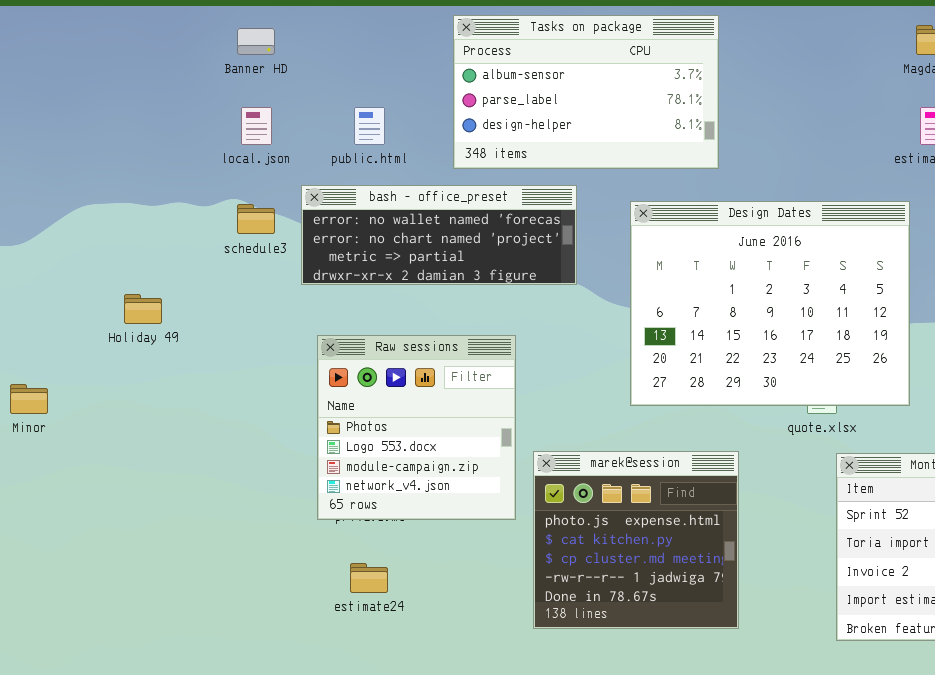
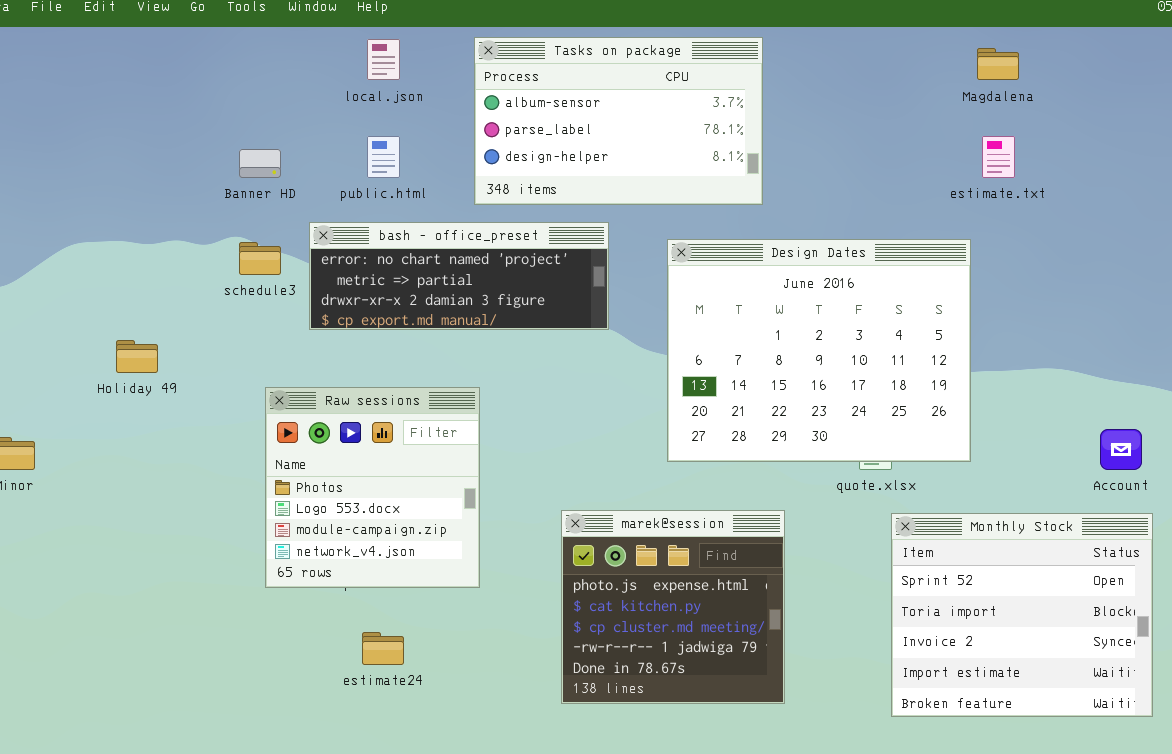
Banner HD: [237,28,275,55] -> [239,149,281,178], moved
local.json: [241,107,272,145] -> [367,39,400,80], moved
bash - office_preset: [301,185,577,285] -> [309,222,609,330], scrolled down 1 row
Raw sessions: [317,335,516,520] -> [265,387,480,588], moved

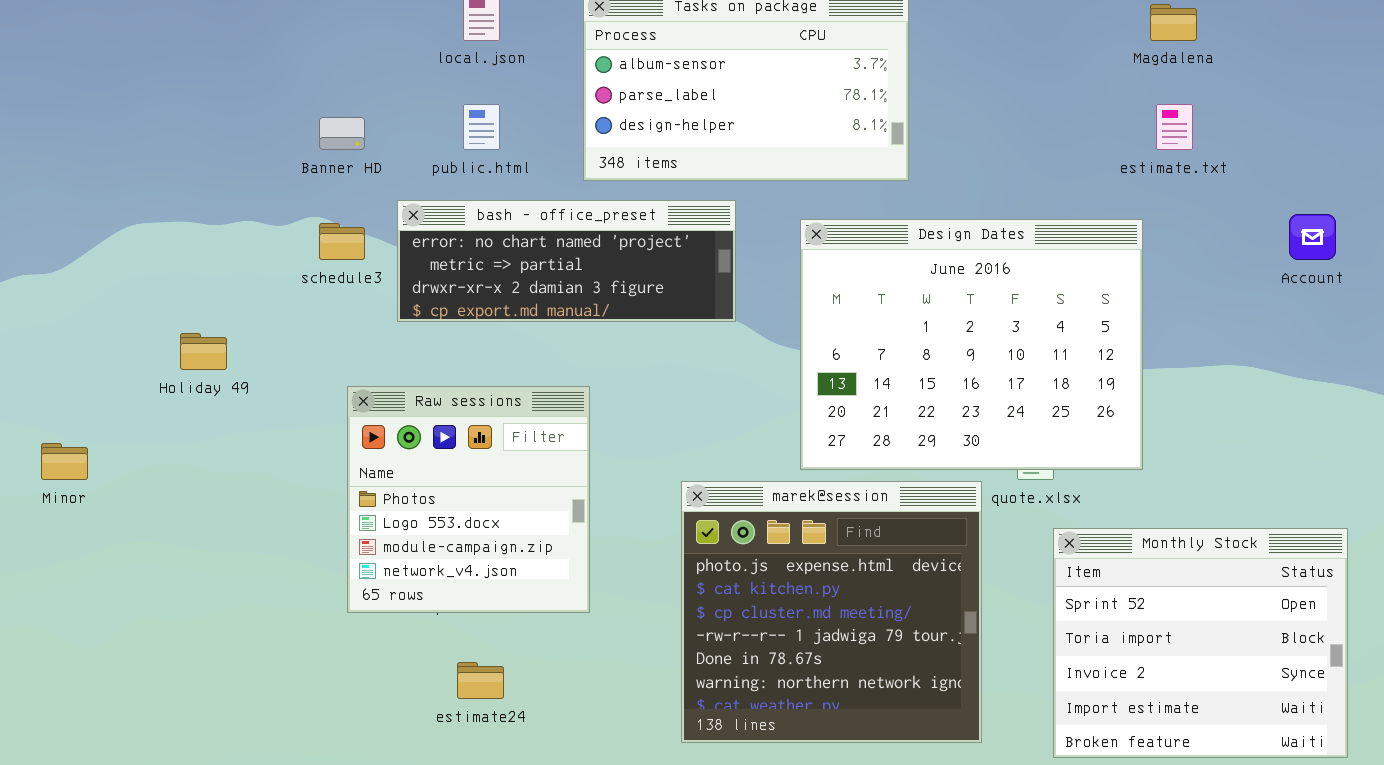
Account: [1100,429,1142,470] -> [1289,214,1336,260], moved
marek@session: [561,510,785,704] -> [681,481,982,743], resized

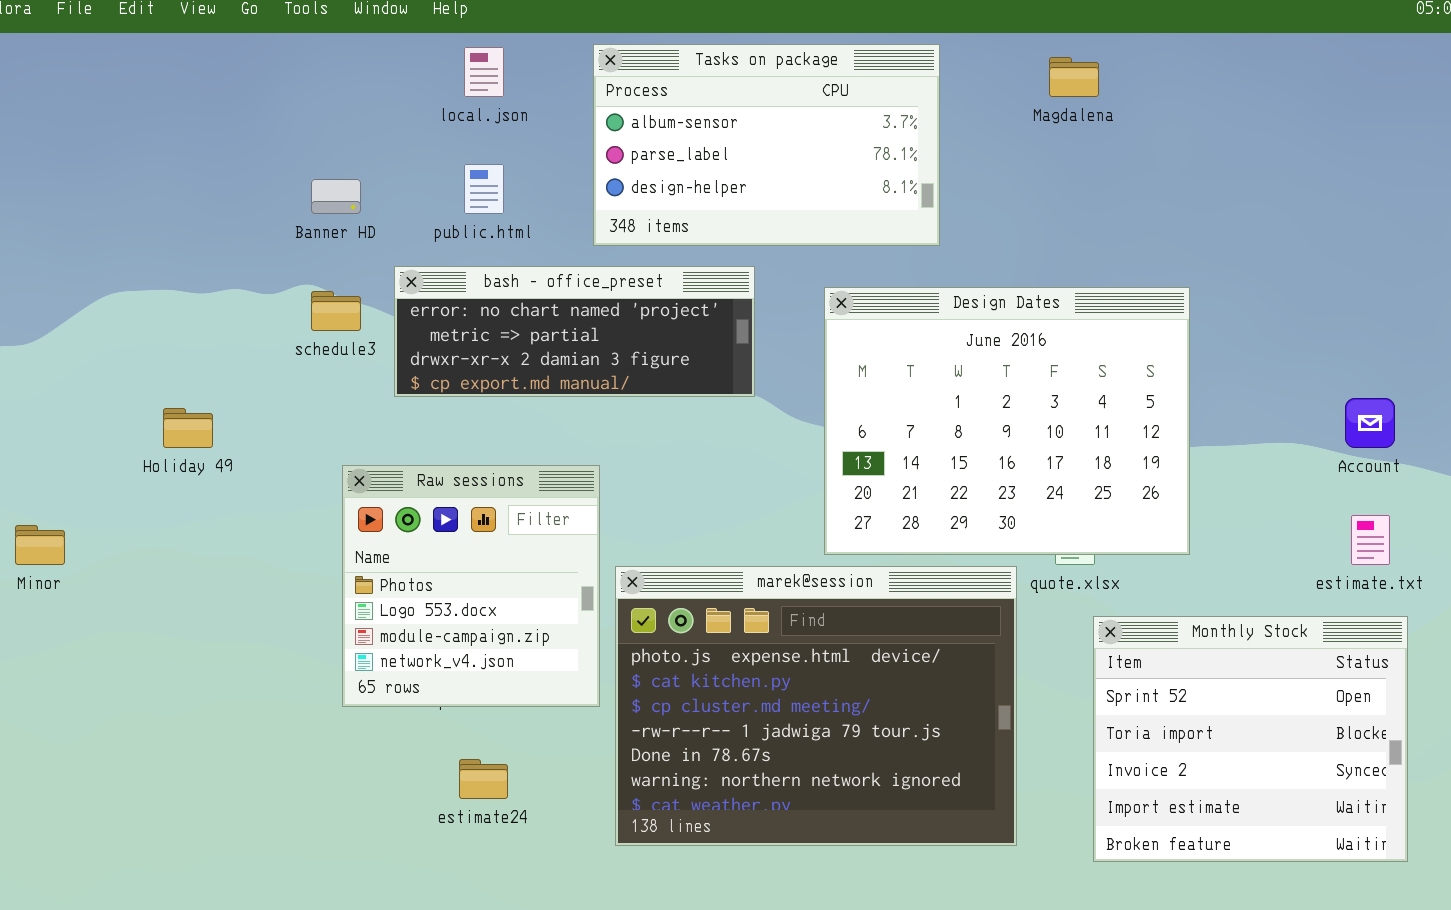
Magdalena: [1150,4,1197,41] -> [1049,57,1099,97], moved
estimate.txt: [1156,104,1193,150] -> [1351,515,1390,565], moved
Account: [1289,214,1336,260] -> [1345,398,1395,448], moved
marek@session: [681,481,982,743] -> [615,566,1017,846], resized

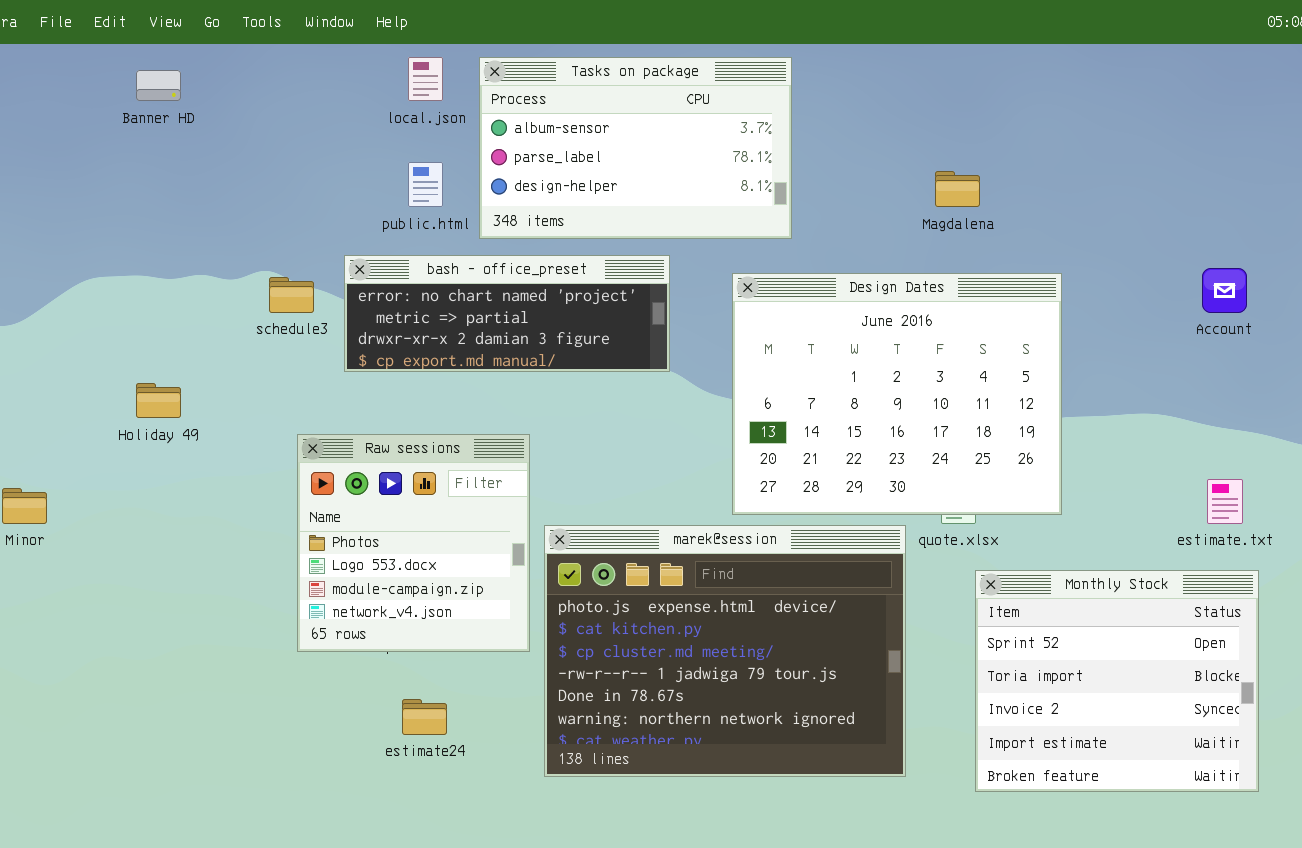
Tasks on package: [593,44,940,246] -> [479,57,792,239], moved
Magdalena: [1049,57,1099,97] -> [935,171,980,207], moved
Banner HD: [311,179,361,214] -> [136,70,181,101], moved
Account: [1345,398,1395,448] -> [1202,268,1247,313], moved

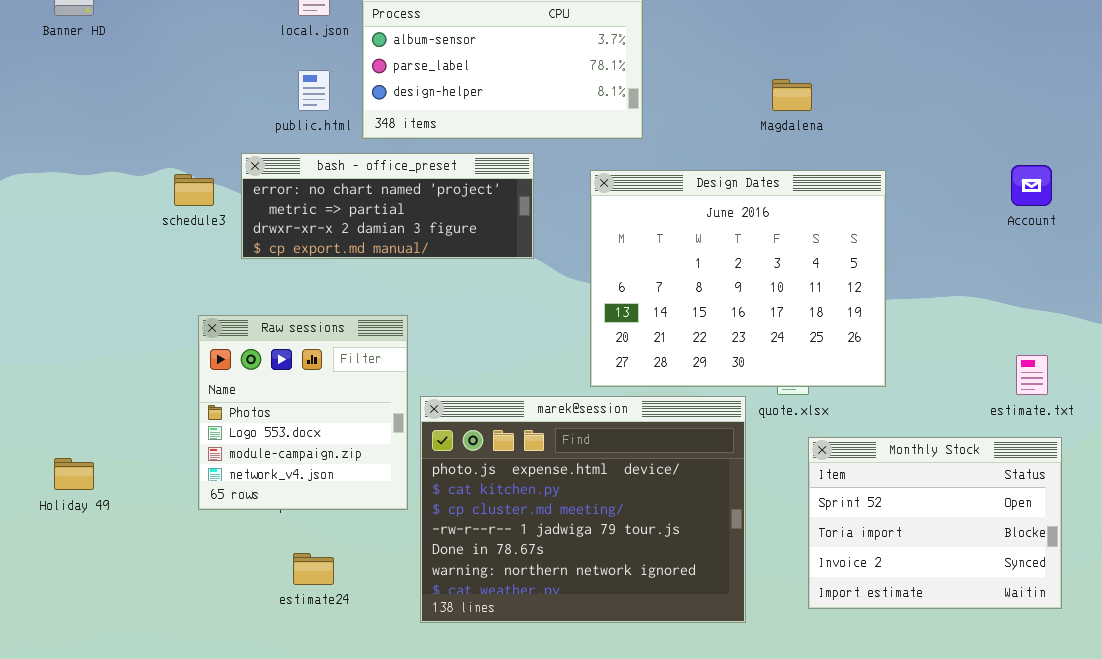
Holiday 49: [136,383,181,418] -> [54,458,94,490], moved
Monthly Stock: [975,570,1259,792] -> [808,437,1062,609], resized

